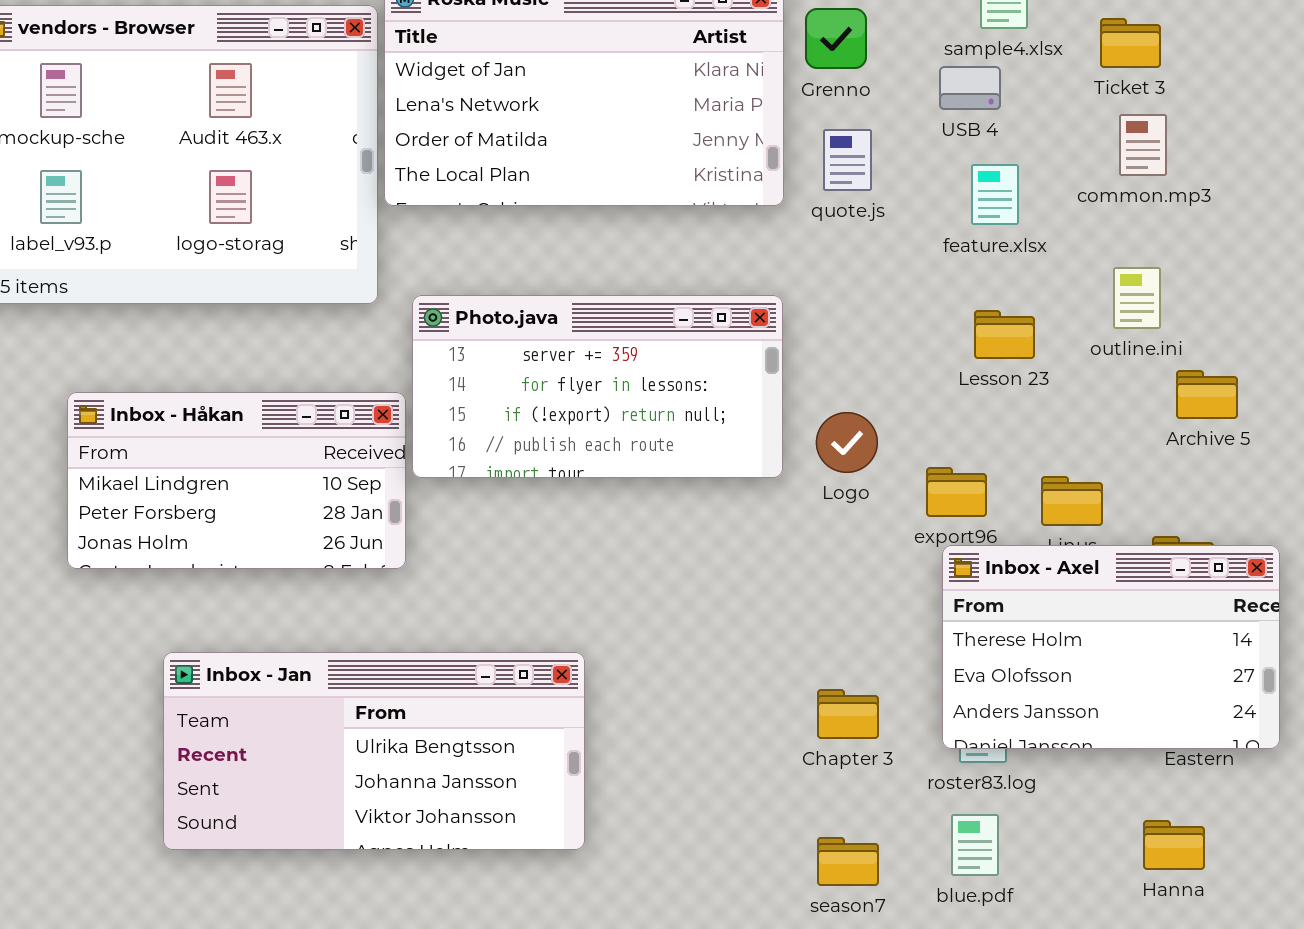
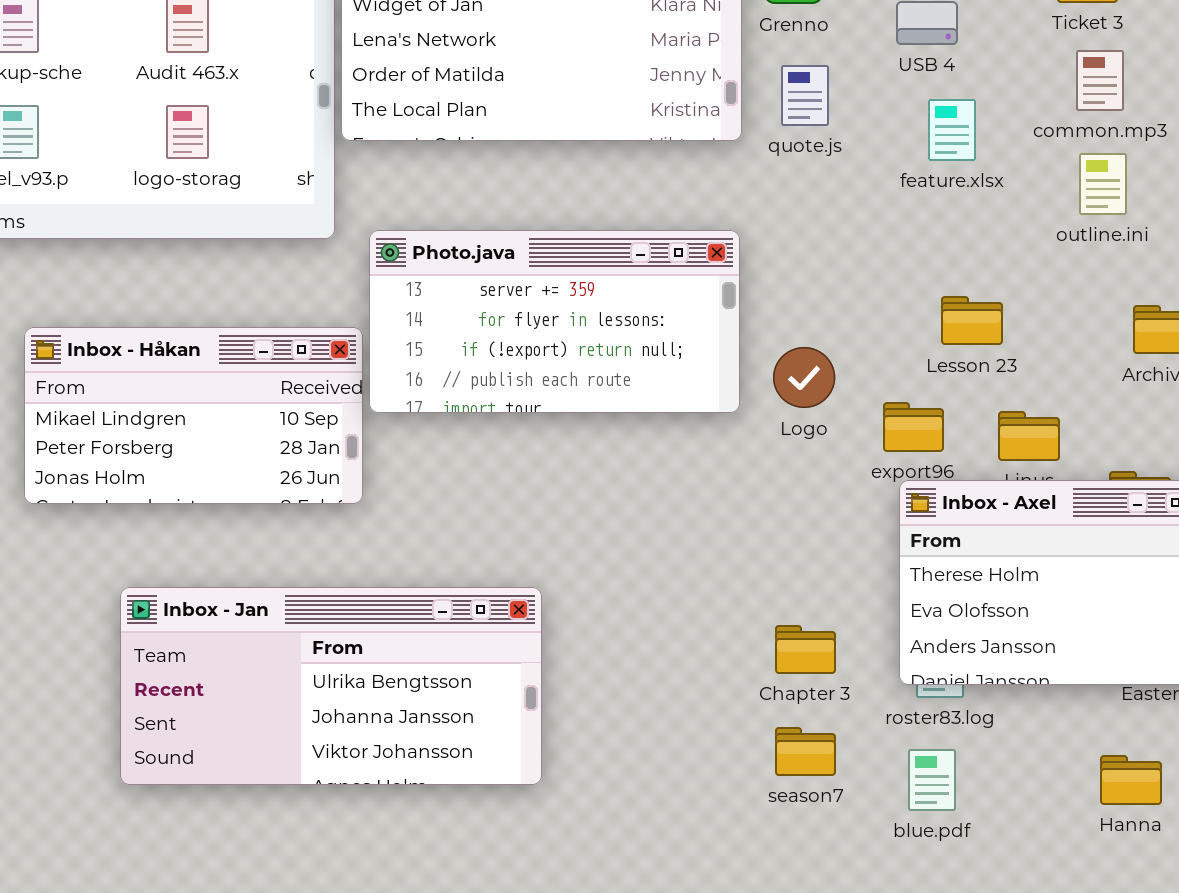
outline.ini: [1113,267,1161,329] -> [1079,153,1127,215], moved
Lesson 23: [974,310,1035,359] -> [941,296,1003,345], moved
season7: [817,837,879,886] -> [775,727,836,776], moved

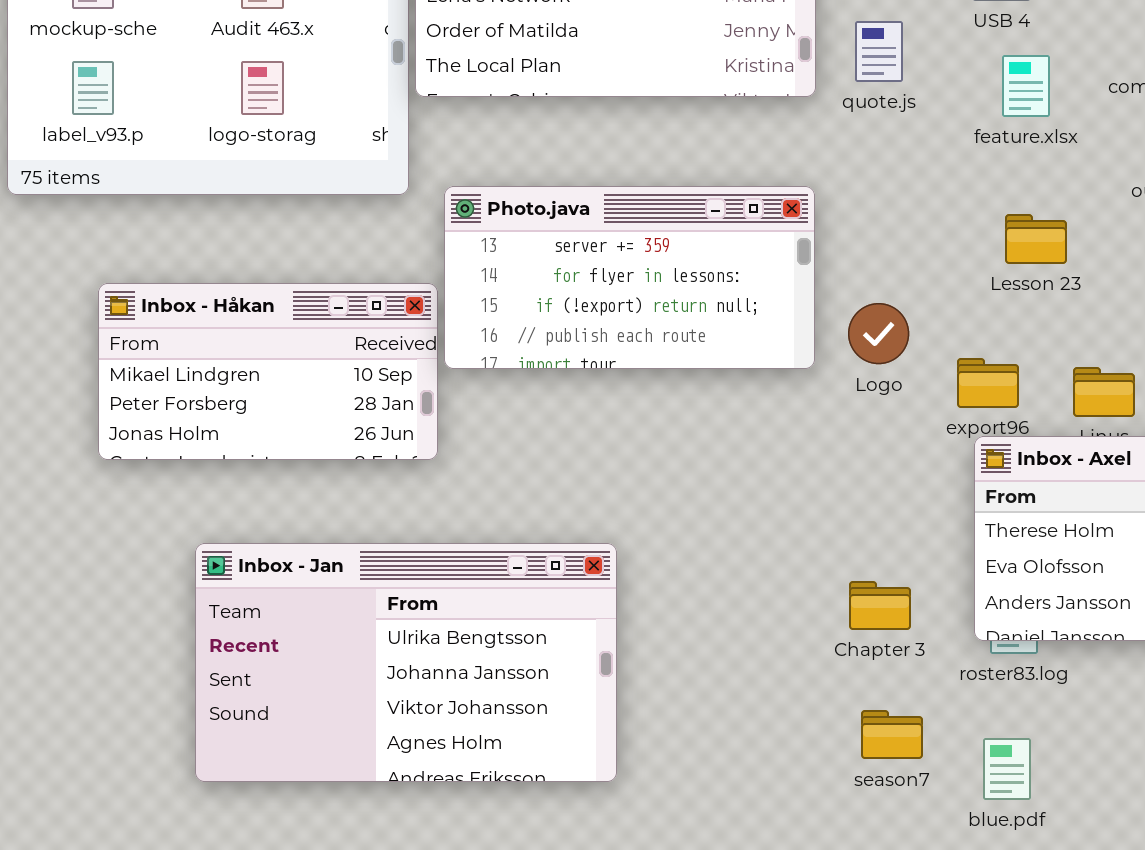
Lesson 23: [941,296,1003,345] -> [1005,214,1067,264], moved
Inbox - Jan: [120,587,542,785] -> [195,543,617,782], resized
season7: [775,727,836,776] -> [861,710,923,759], moved
blue.pdf: [908,749,956,811] -> [983,738,1031,800], moved

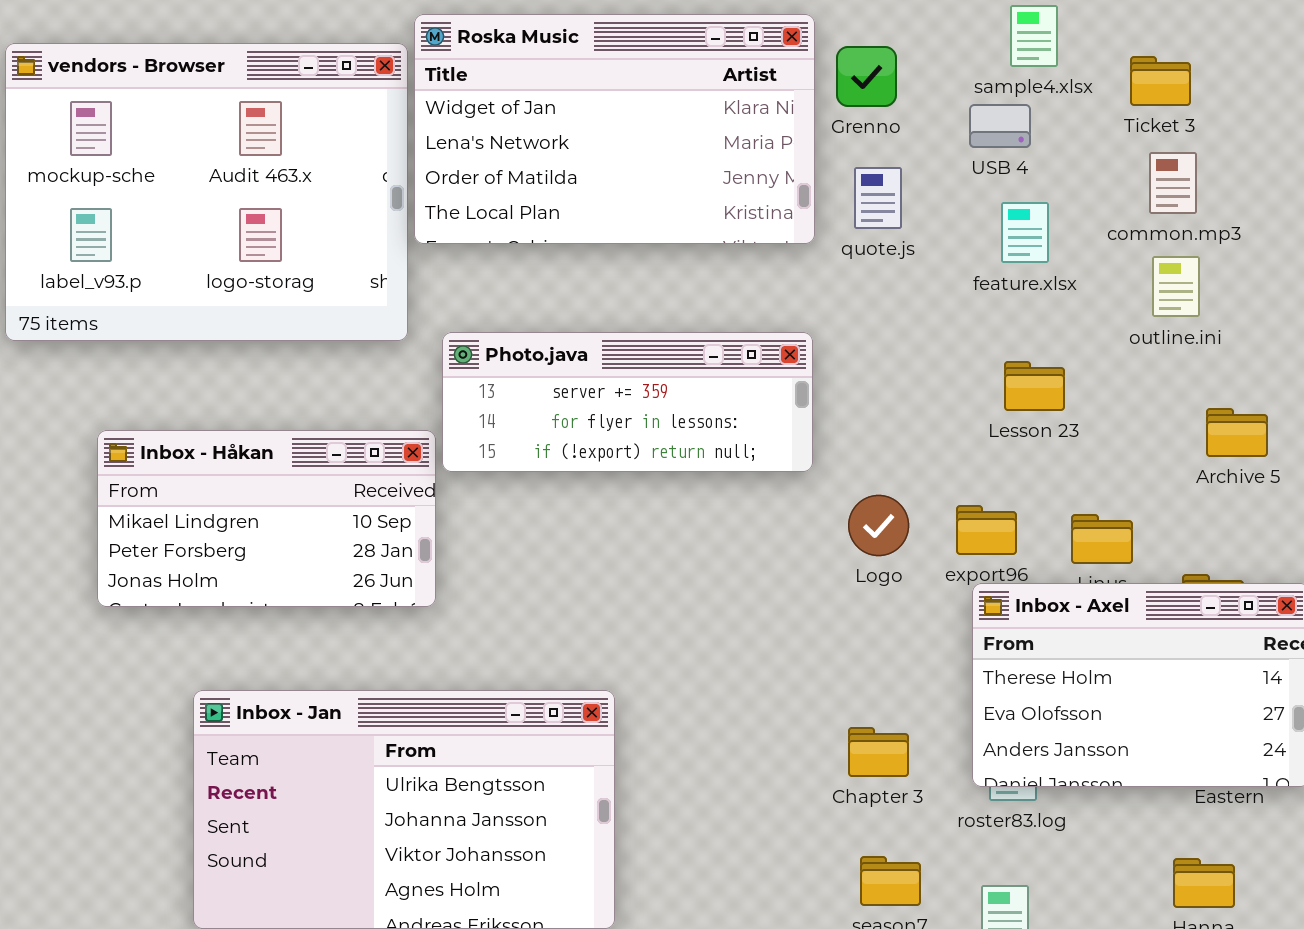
Photo.java: [444,186,815,369] -> [442,332,813,472], resized
Logo: [848,303,909,364] -> [848,495,909,556], moved

